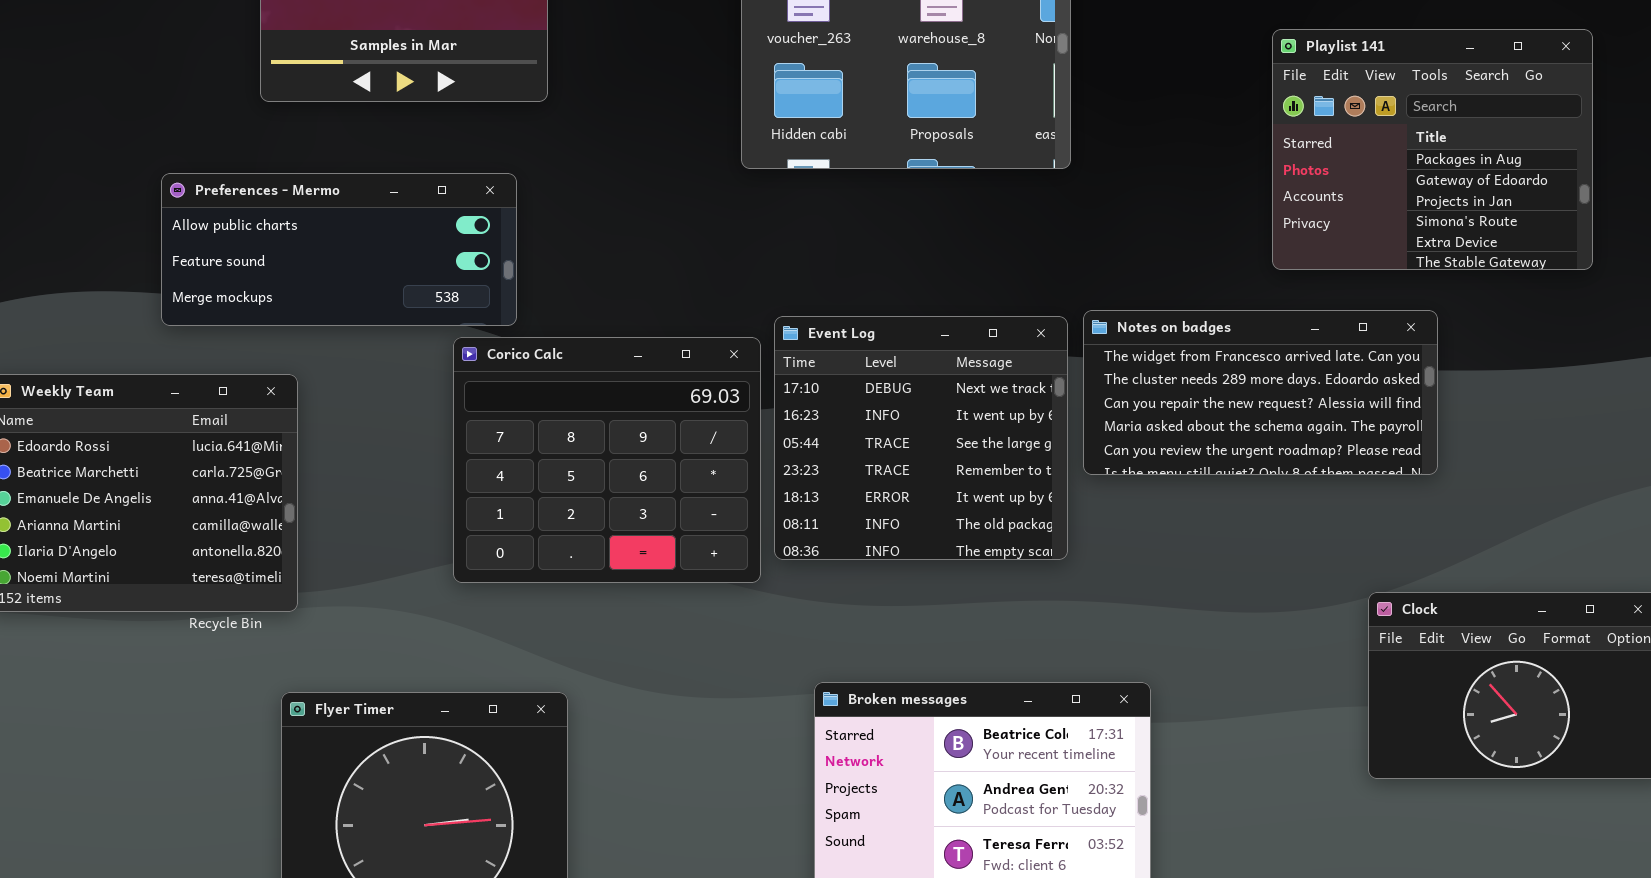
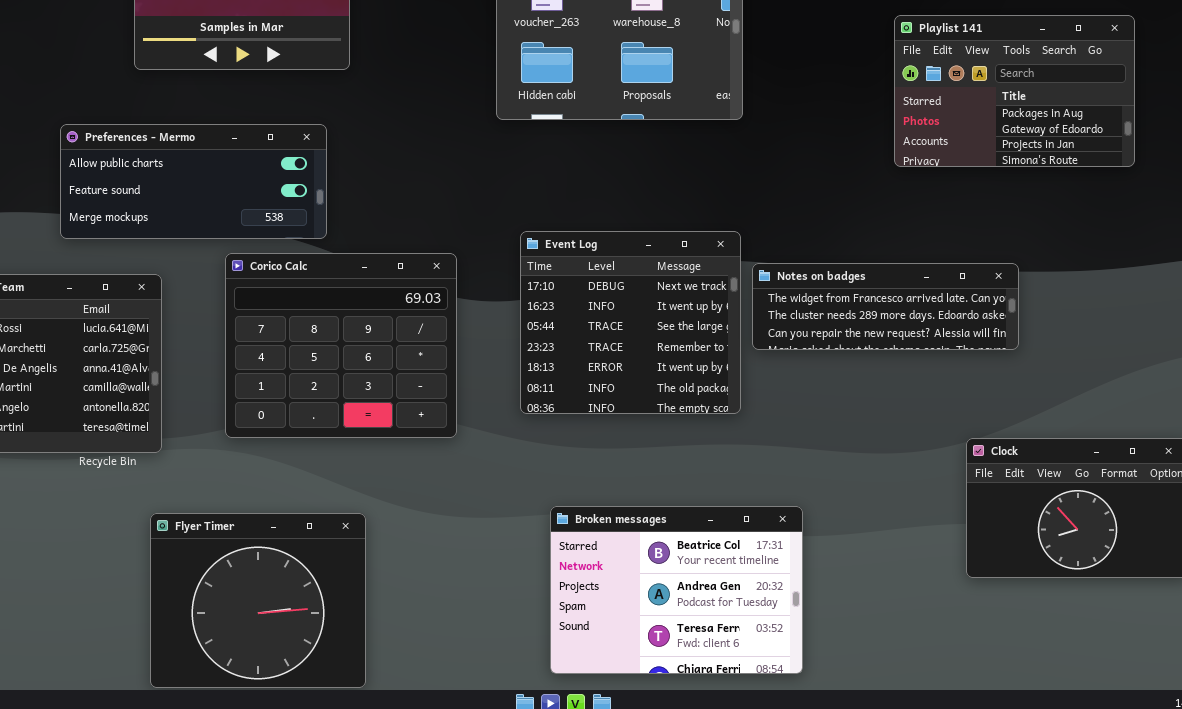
Playlist 141: [1272,29,1593,270] -> [894,15,1135,167], resized
Notes on badges: [1083,310,1438,475] -> [752,263,1019,350], resized
Corico Calc: [453,337,761,583] -> [225,253,457,438], moved

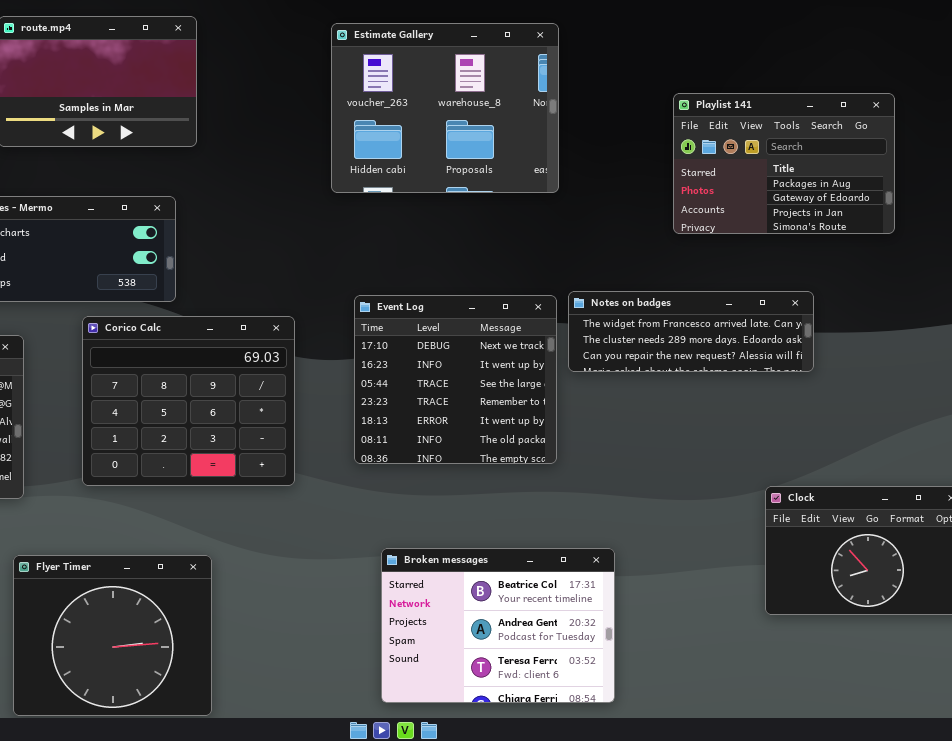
Playlist 141: [894,15,1135,167] -> [673,93,895,234], moved
Notes on badges: [752,263,1019,350] -> [568,291,814,372], moved

